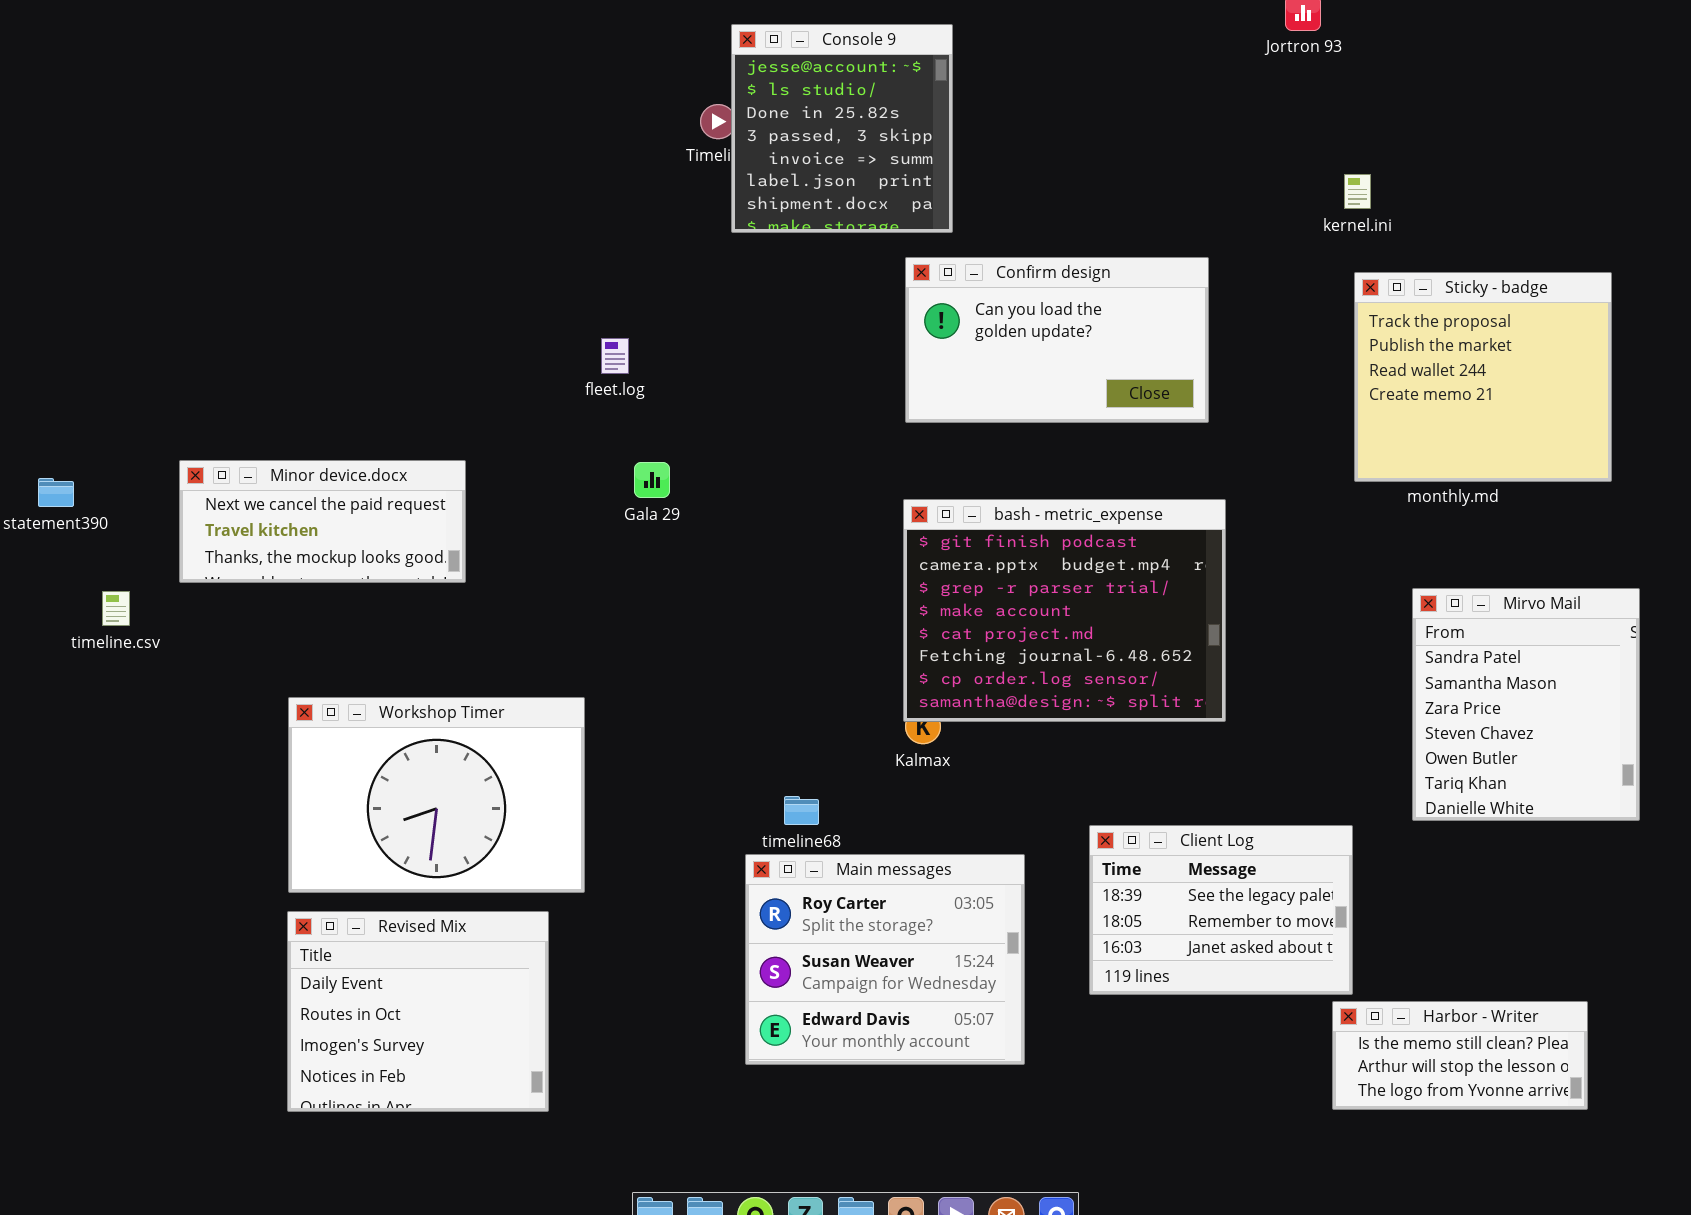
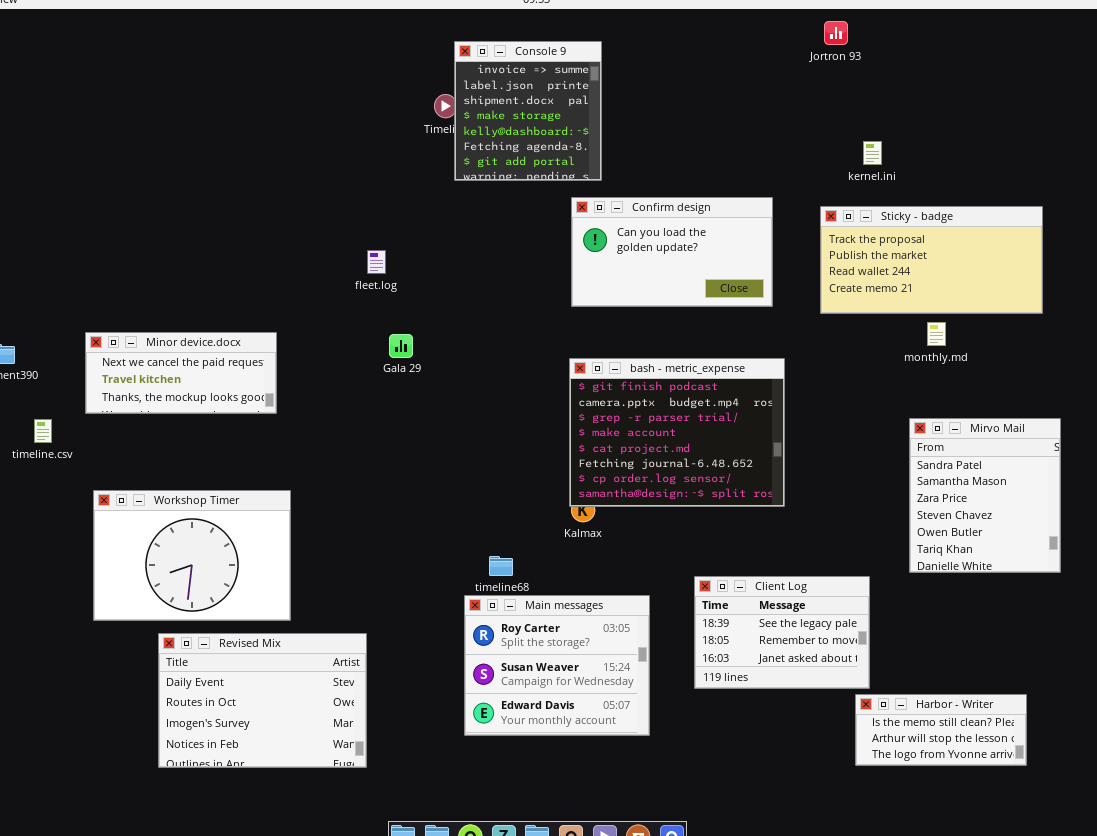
Console 9: [731,24,953,233] -> [454,41,602,181], scrolled down 4 rows
Sticky - badge: [1354,272,1612,482] -> [820,206,1043,314], resized
Workshop Timer: [288,697,585,893] -> [93,490,291,621], moved
Revised Mix: [287,911,549,1112] -> [158,633,367,768], resized

